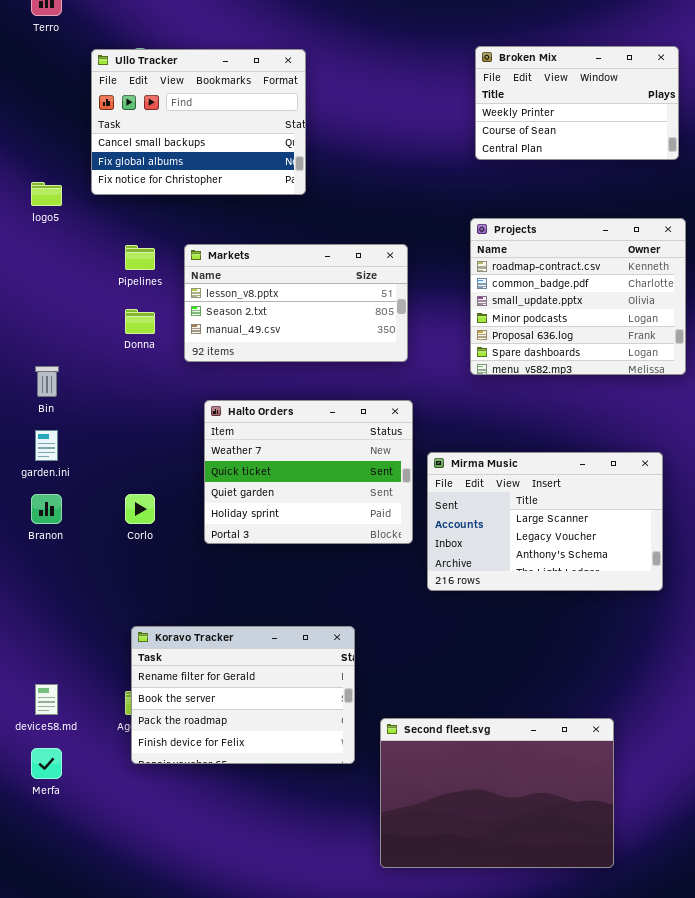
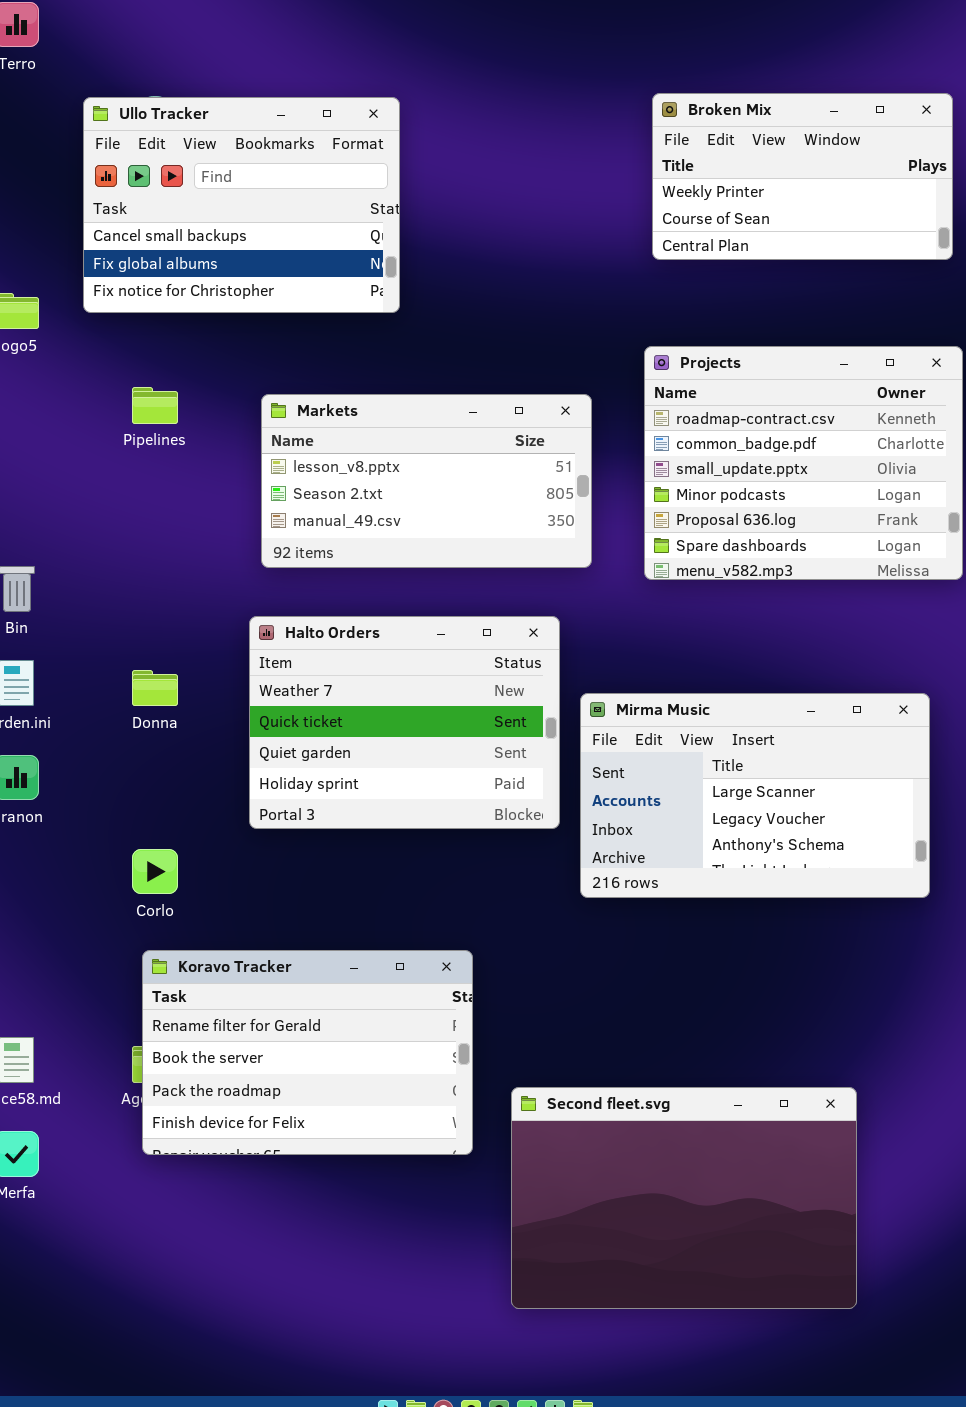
Markets: [184,244,408,362] -> [261,394,592,568], moved
Donna: [125,309,155,334] -> [132,670,178,706], moved
Corlo: [125,494,155,524] -> [132,849,178,894], moved

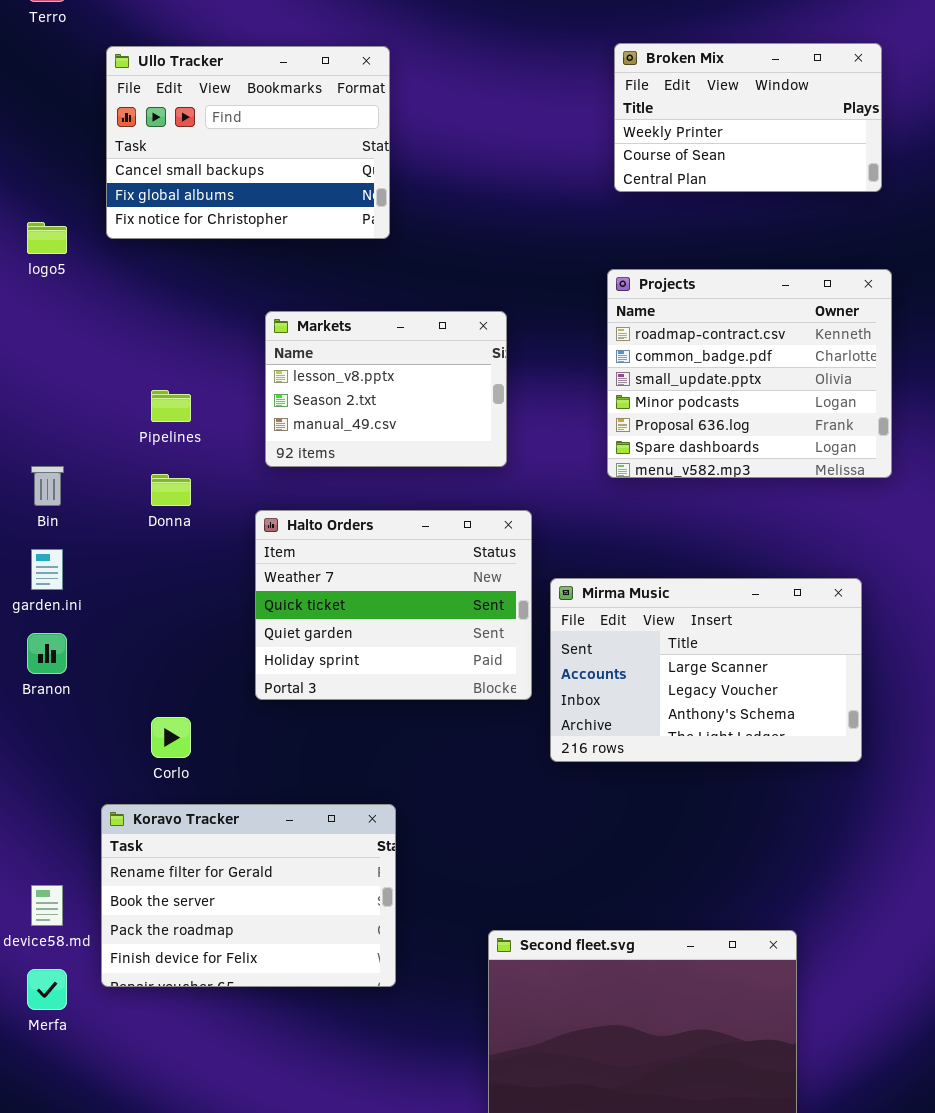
Pipelines: [132,387,178,424] -> [151,390,191,422], moved
Markets: [261,394,592,568] -> [265,311,507,467], resized
Donna: [132,670,178,706] -> [151,474,191,506], moved
Koravo Tracker: [142,950,473,1155] -> [101,804,396,987], moved

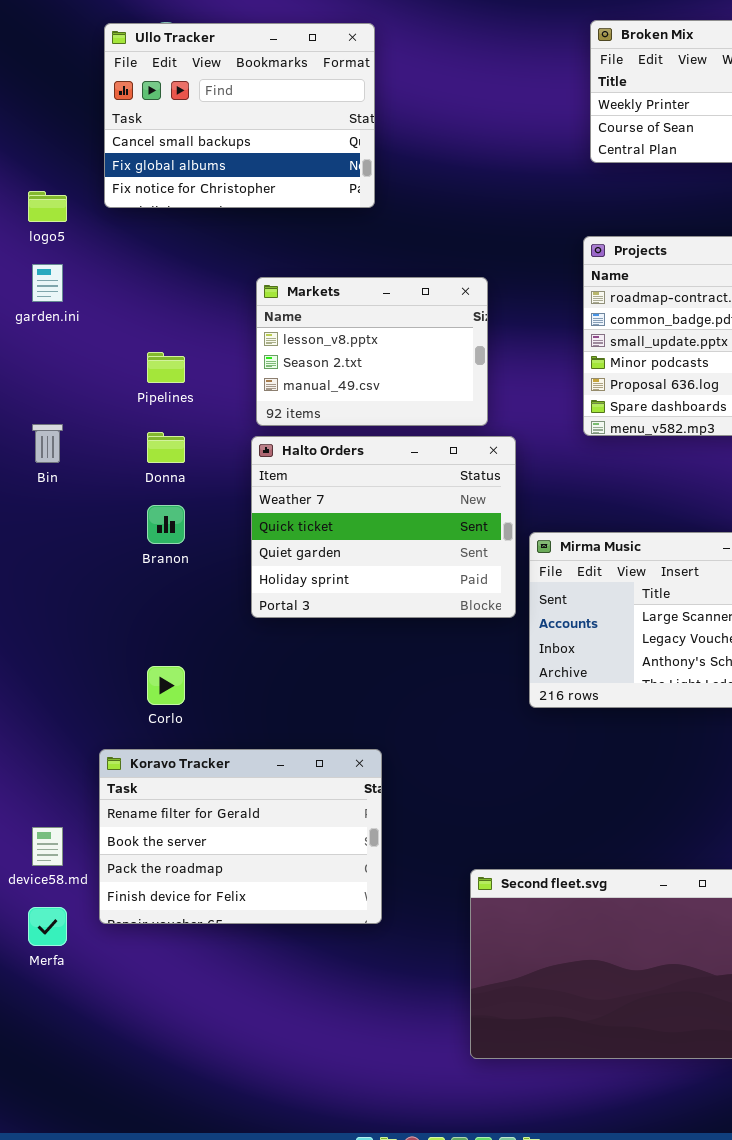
Halto Orders: [255,510,532,700] -> [251,436,516,618], moved
garden.ini: [31,549,63,590] -> [32,264,63,302], moved
Branon: [27,633,67,674] -> [147,505,185,544], moved

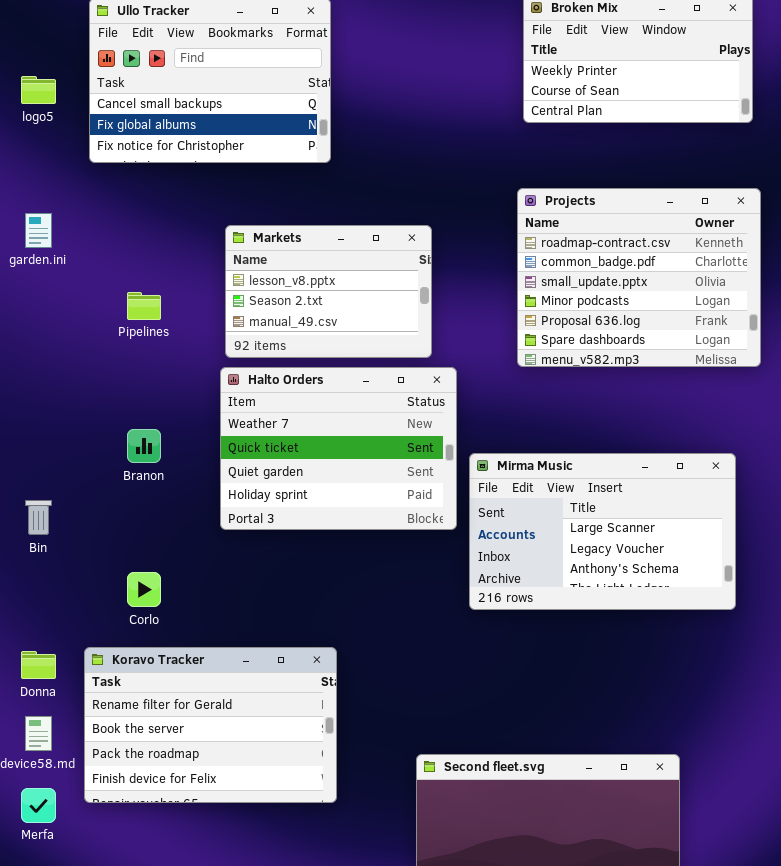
logo5: [28,191,67,222] -> [21,76,56,104], moved
Bin: [32,424,63,463] -> [25,500,52,535], moved
Donna: [147,432,185,463] -> [21,651,56,679], moved

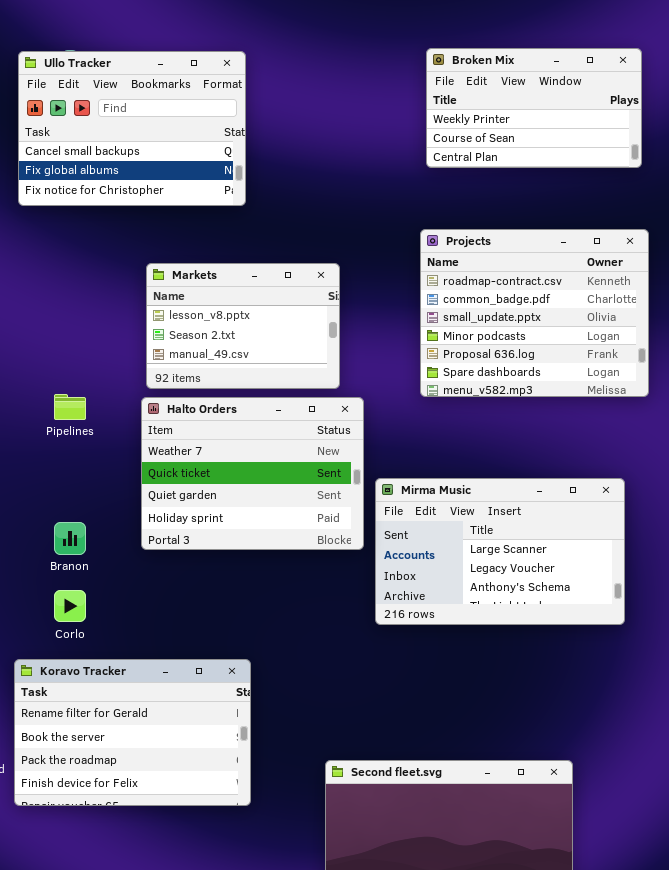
Pipelines: [127,292,161,320] -> [54,394,86,420], moved
Branon: [127,429,161,463] -> [54,522,86,555], moved

